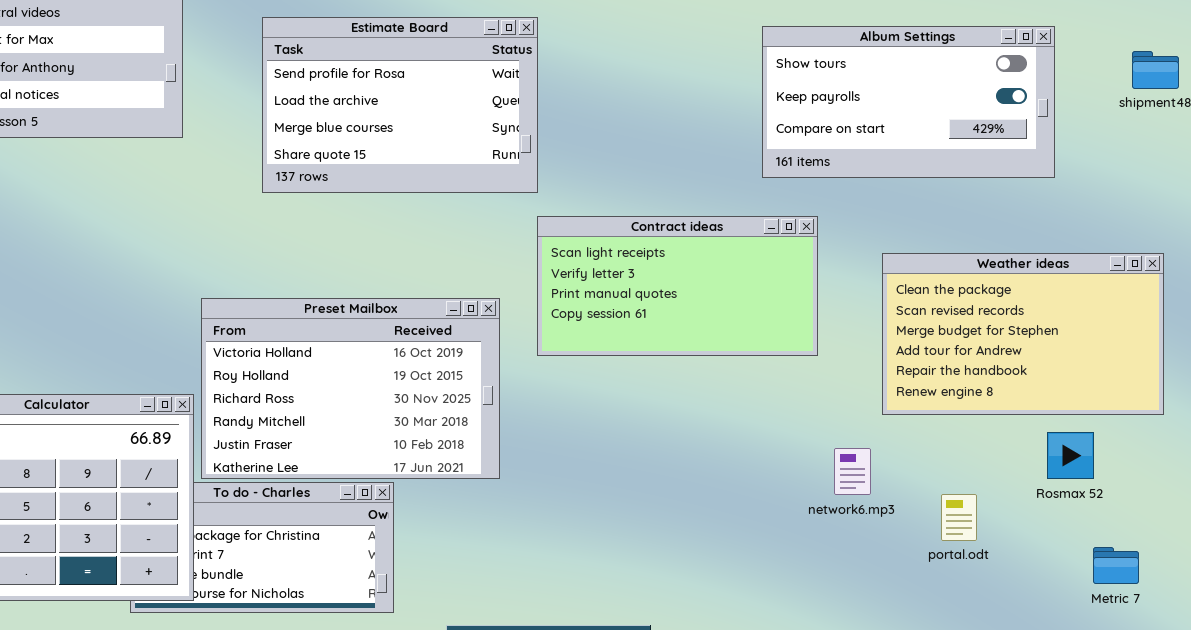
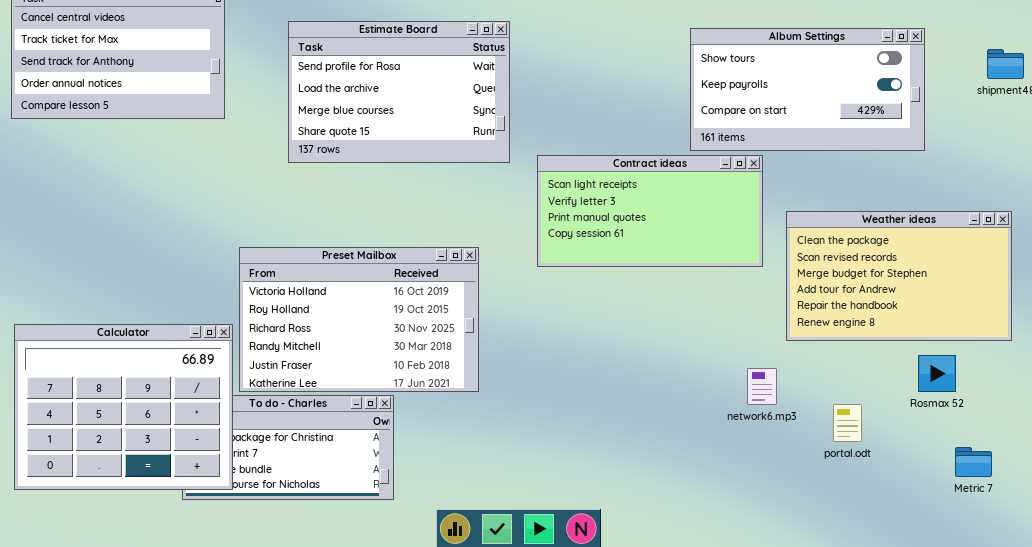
Contract ideas: [537,216,818,356] -> [537,155,763,267], moved

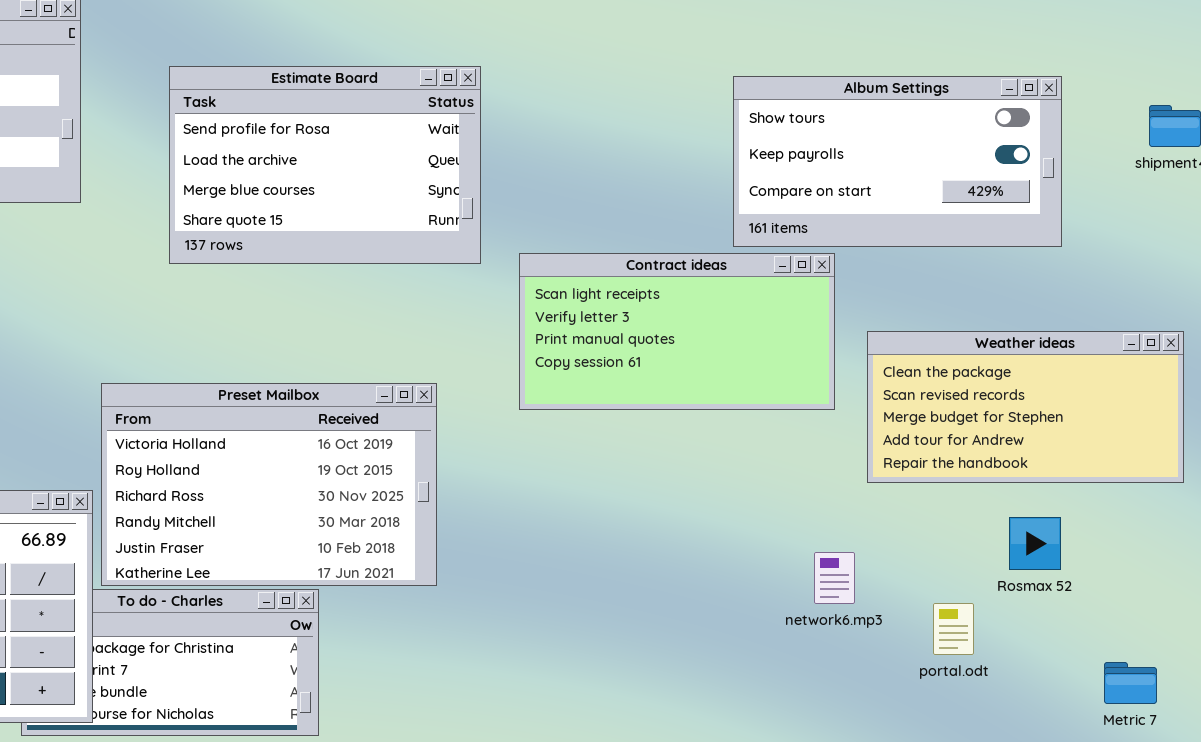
Weather ideas: [786,211,1012,341] -> [867,331,1184,483], resized
Rosmax 52: [918,355,956,392] -> [1009,517,1061,570], moved

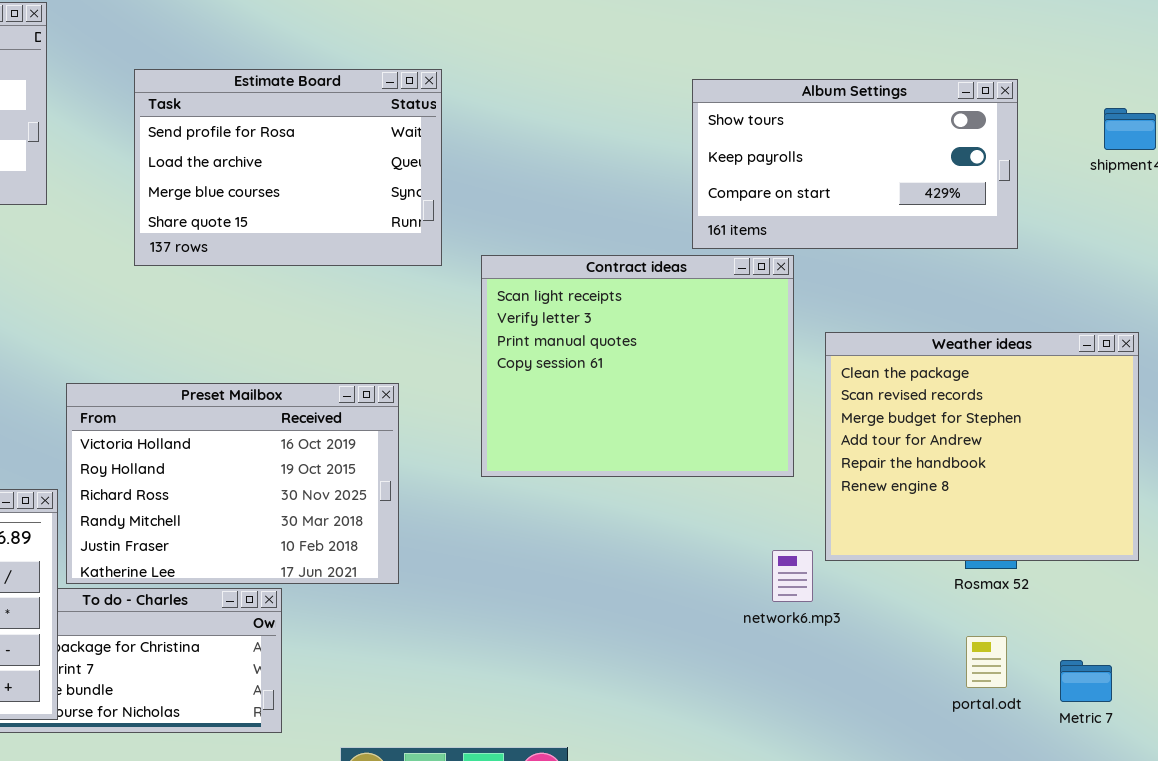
Contract ideas: [519,253,835,410] -> [481,255,794,477], resized
Weather ideas: [867,331,1184,483] -> [825,332,1139,561], resized
portal.odt: [933,603,974,655] -> [966,636,1007,688], moved

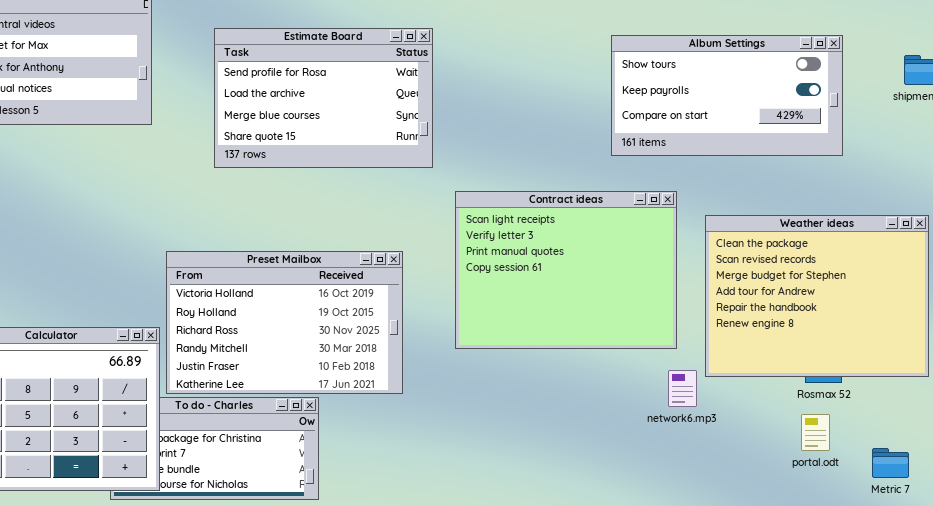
Contract ideas: [481,255,794,477] -> [455,191,677,349], moved
portal.odt: [966,636,1007,688] -> [801,414,830,451], moved

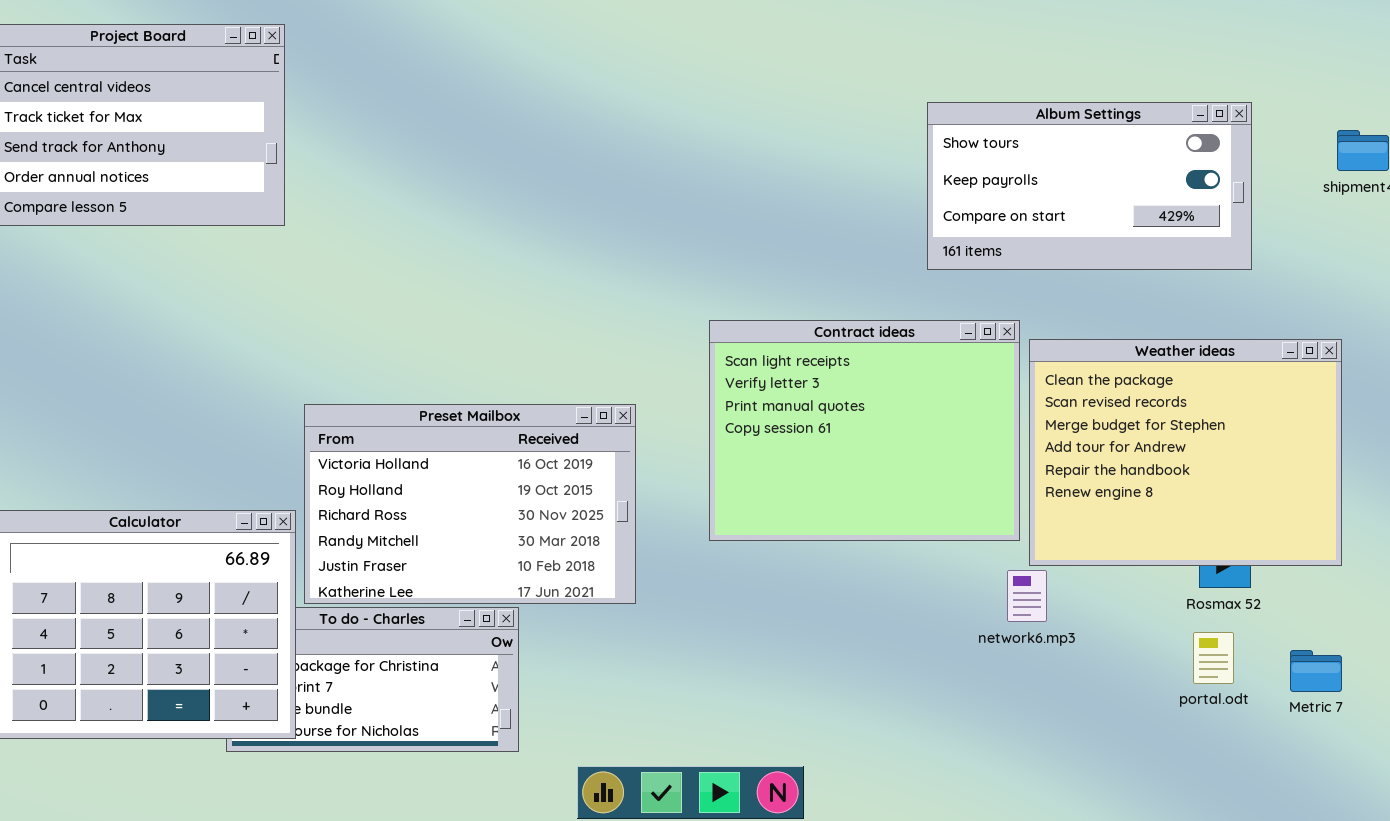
Estimate Board: [214,28,433,168] -> none, closed
Weather ideas: [705,215,929,377] -> [1029,339,1342,566], moved
Metric 7: [872,448,909,478] -> [1290,650,1342,692], moved

